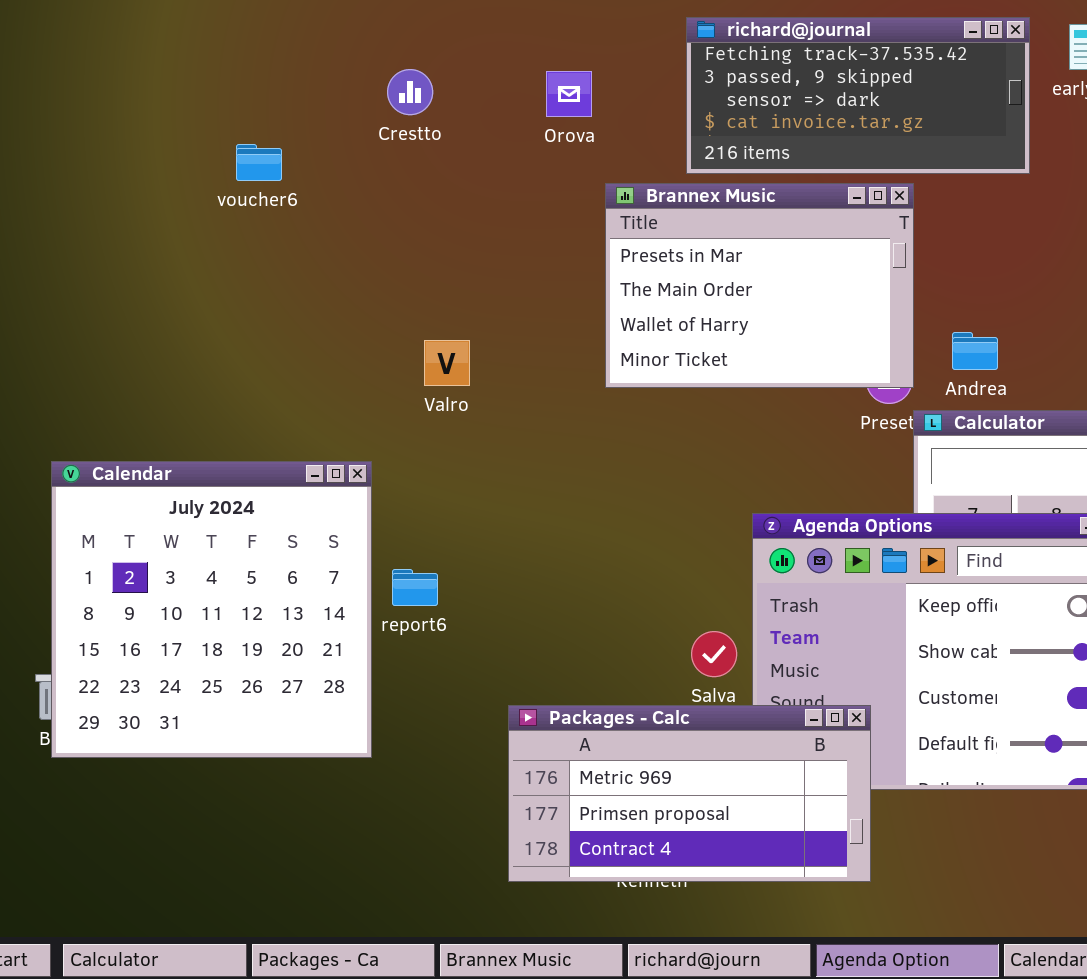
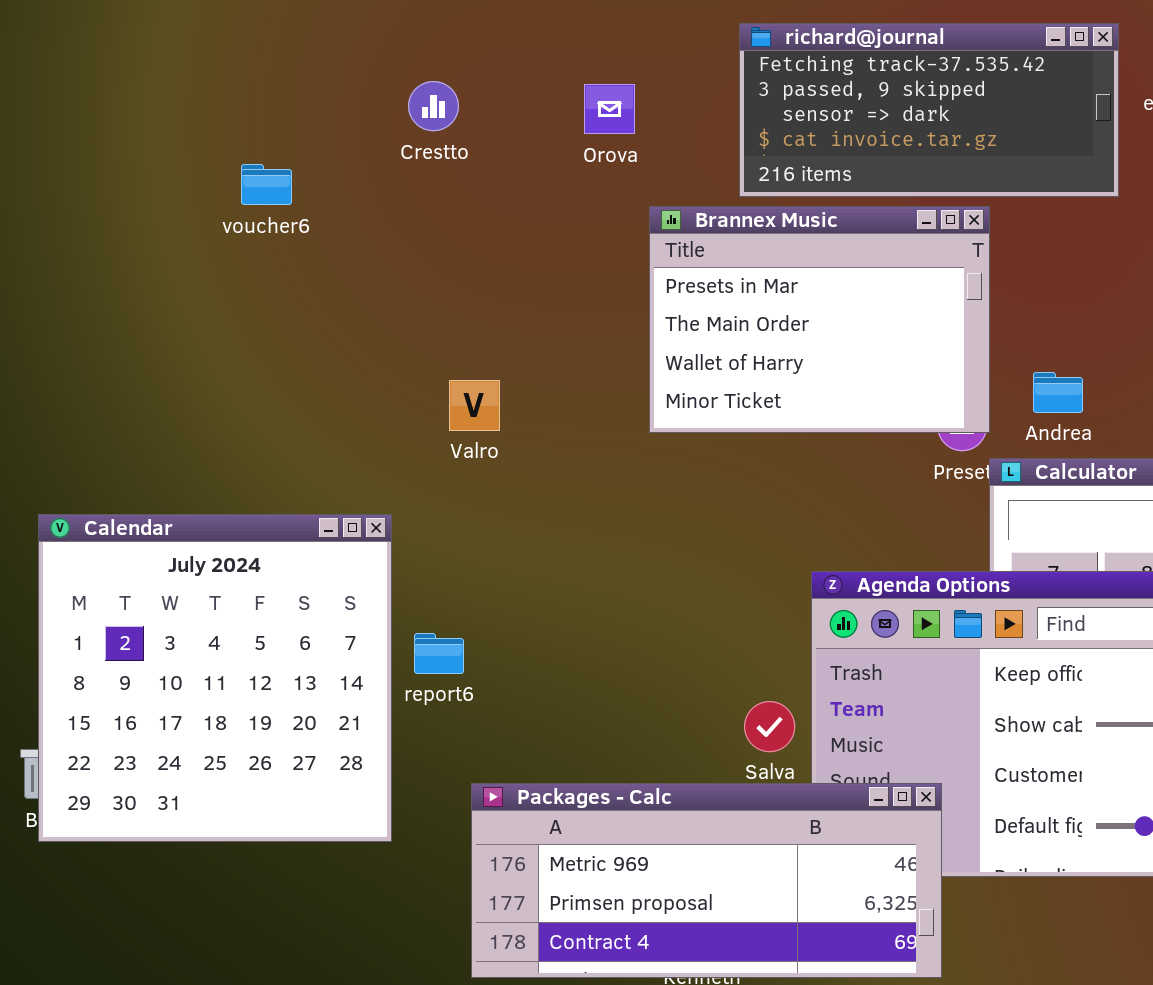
Packages - Calc: [508,705,871,882] -> [471,783,942,978], resized

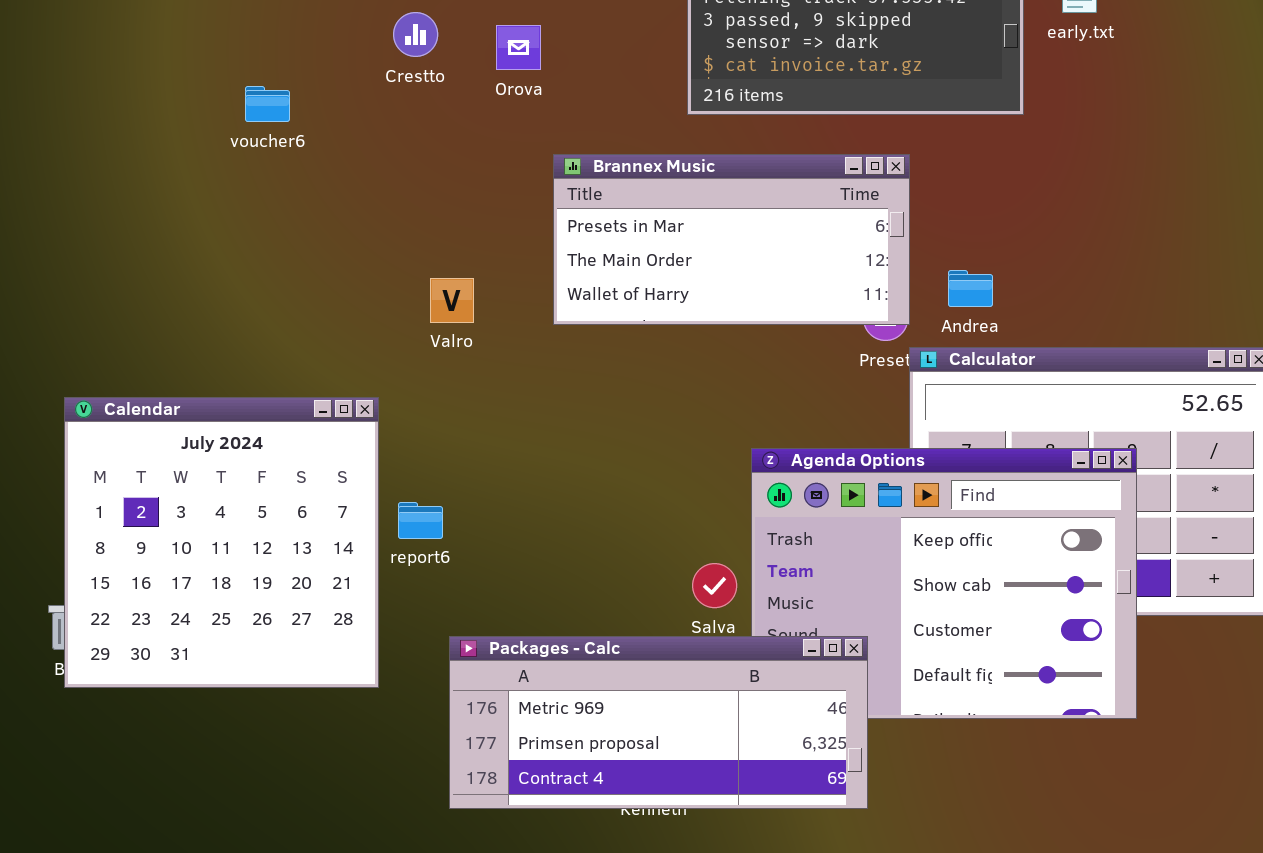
Orova: [584,84,635,134] -> [496,25,541,70], moved
Brannex Music: [649,206,990,433] -> [553,154,910,325], resized

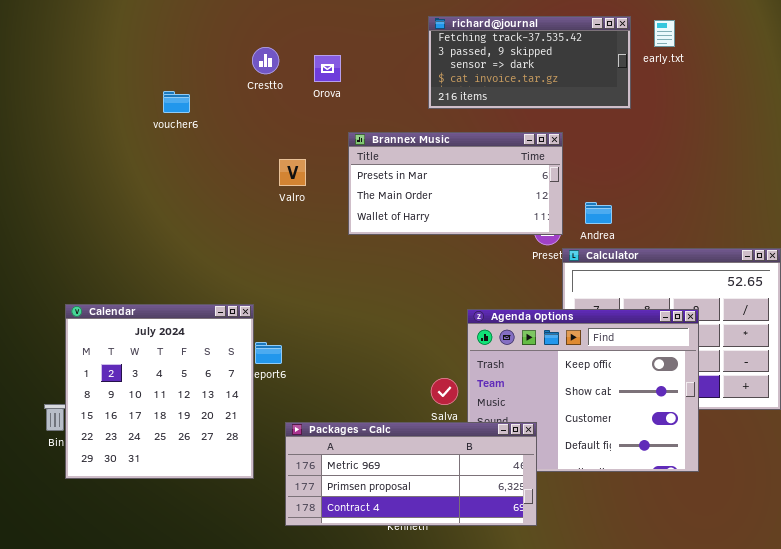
Valro: [430,278,474,323] -> [279,159,306,186], moved
Calendar: [64,397,379,688] -> [65,304,254,479], moved

